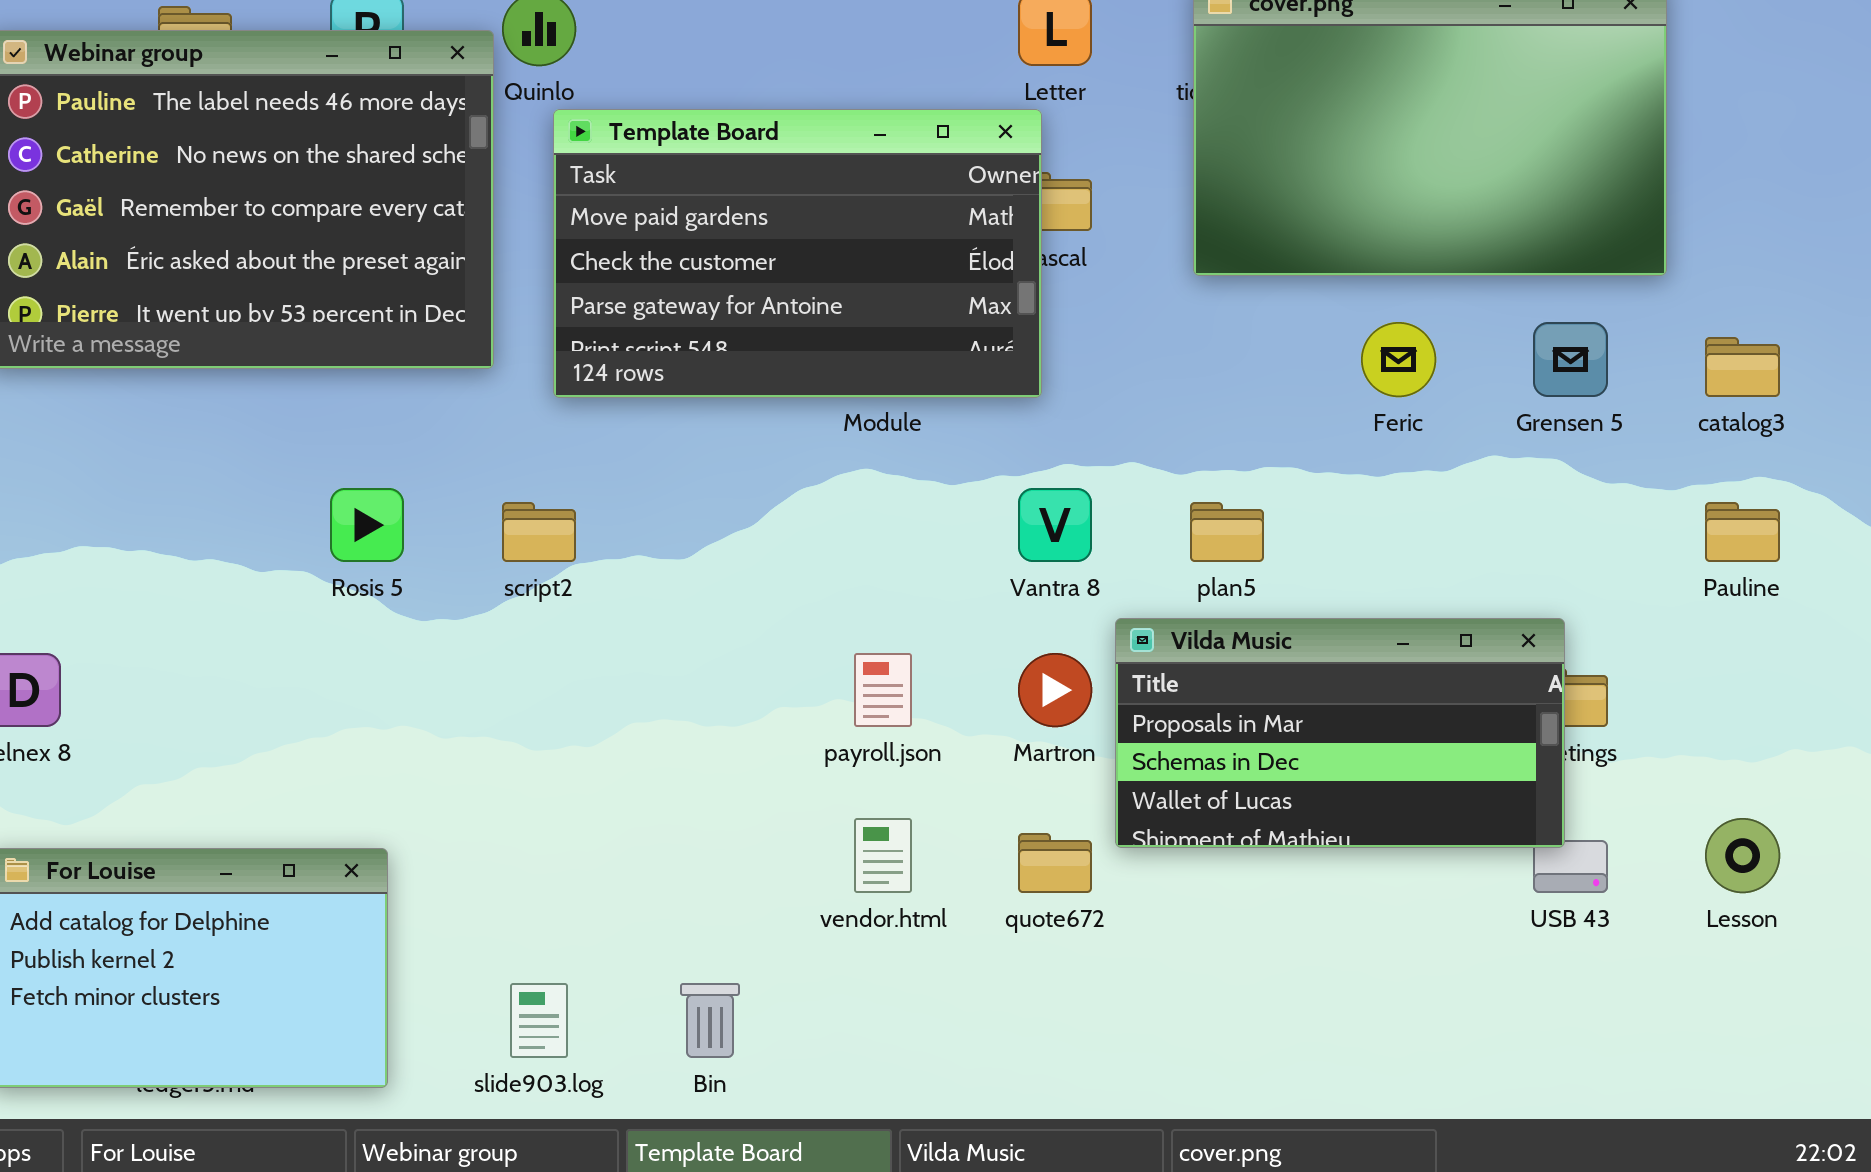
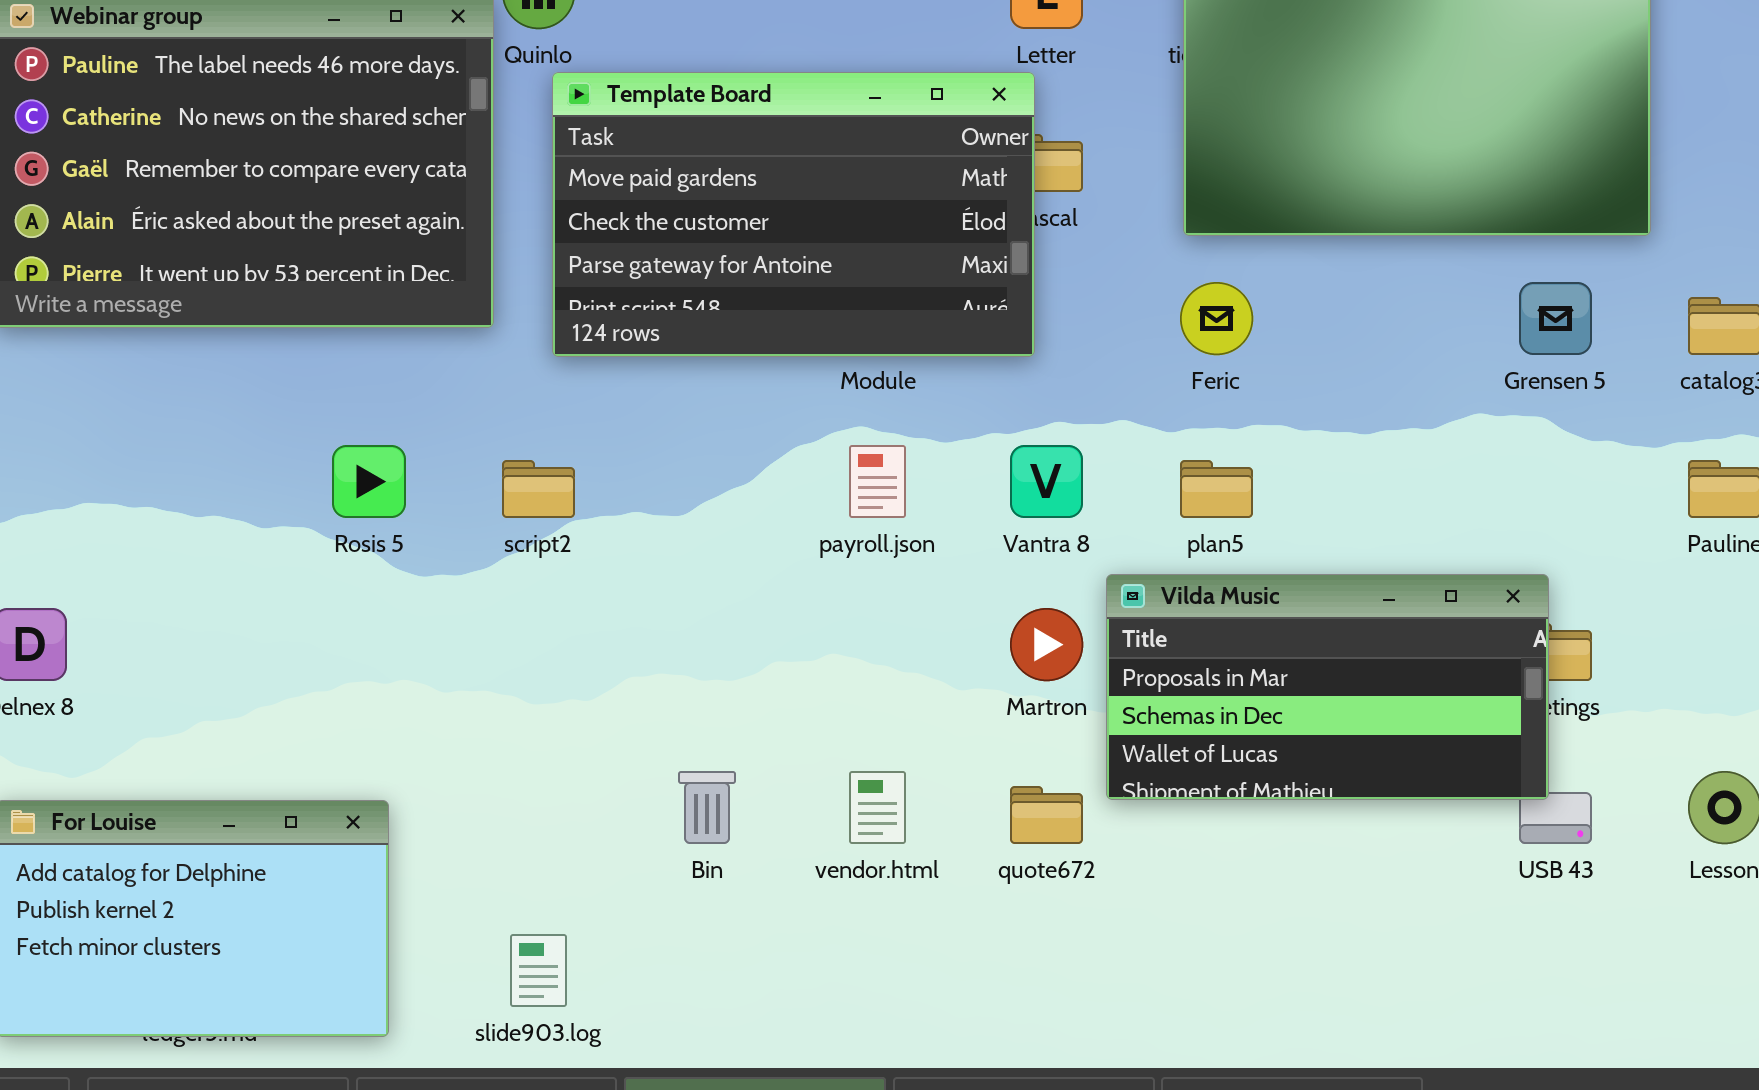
Feric: [1361,322,1436,397] -> [1180,282,1253,355], moved
payroll.json: [854,653,912,727] -> [849,445,906,518], moved
Bin: [680,983,740,1058] -> [678,771,736,844], moved

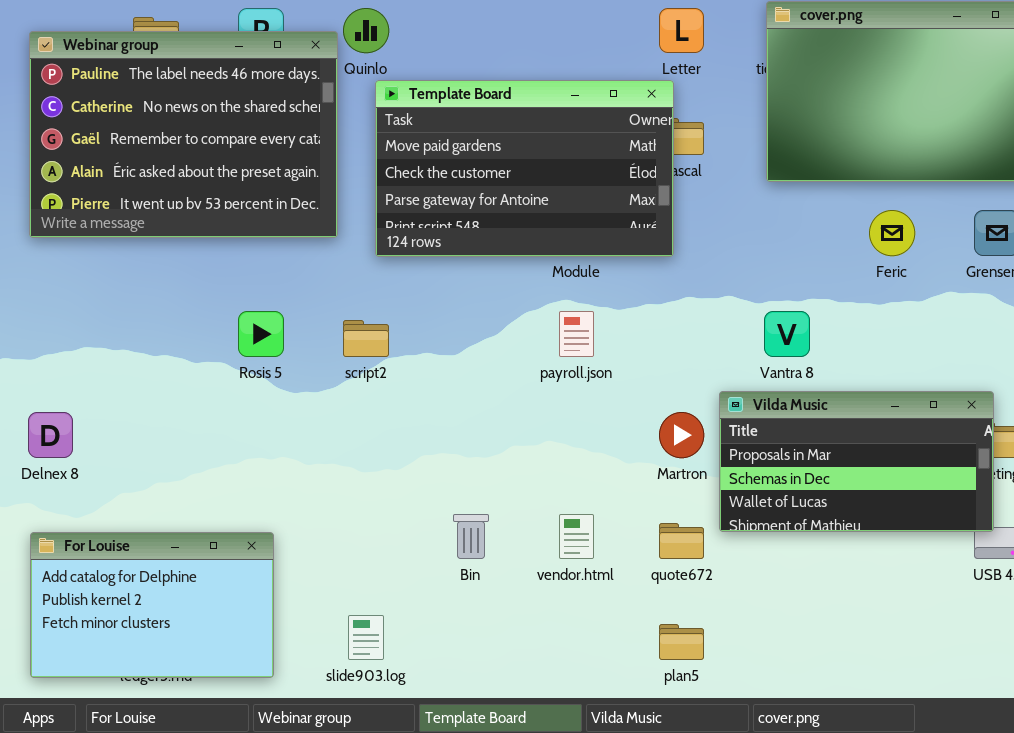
Feric: [1180,282,1253,355] -> [869,210,915,256], moved
Vantra 8: [1010,445,1083,518] -> [764,311,810,357], moved
plan5: [1180,460,1253,518] -> [659,624,704,660], moved

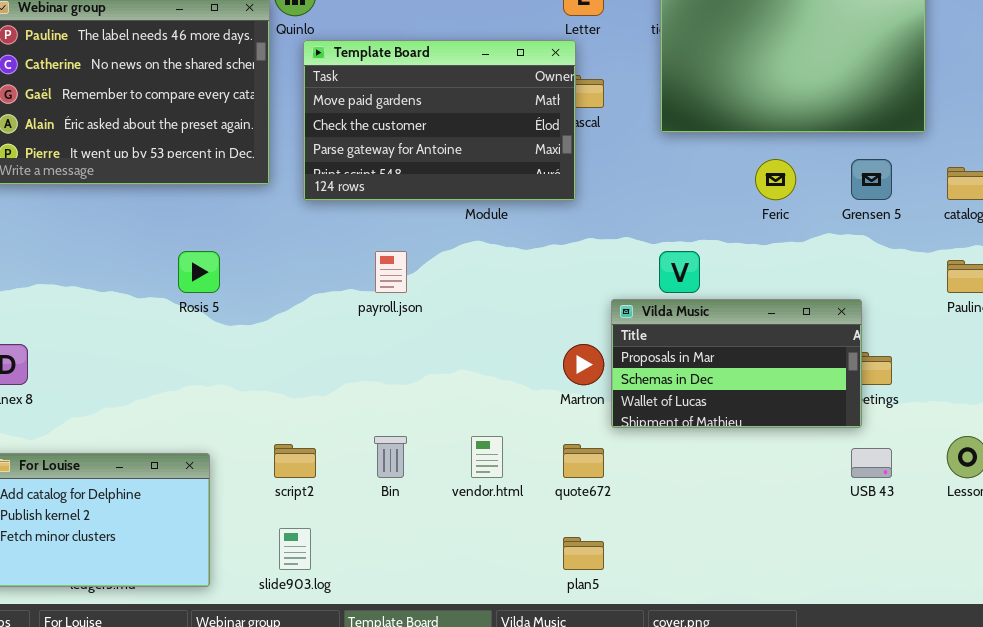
payroll.json: [559,311,594,357] -> [375,251,407,293], moved
script2: [343,320,389,357] -> [274,444,316,478], moved
Vilda Music: [719,391,994,532] -> [611,299,862,428], moved

